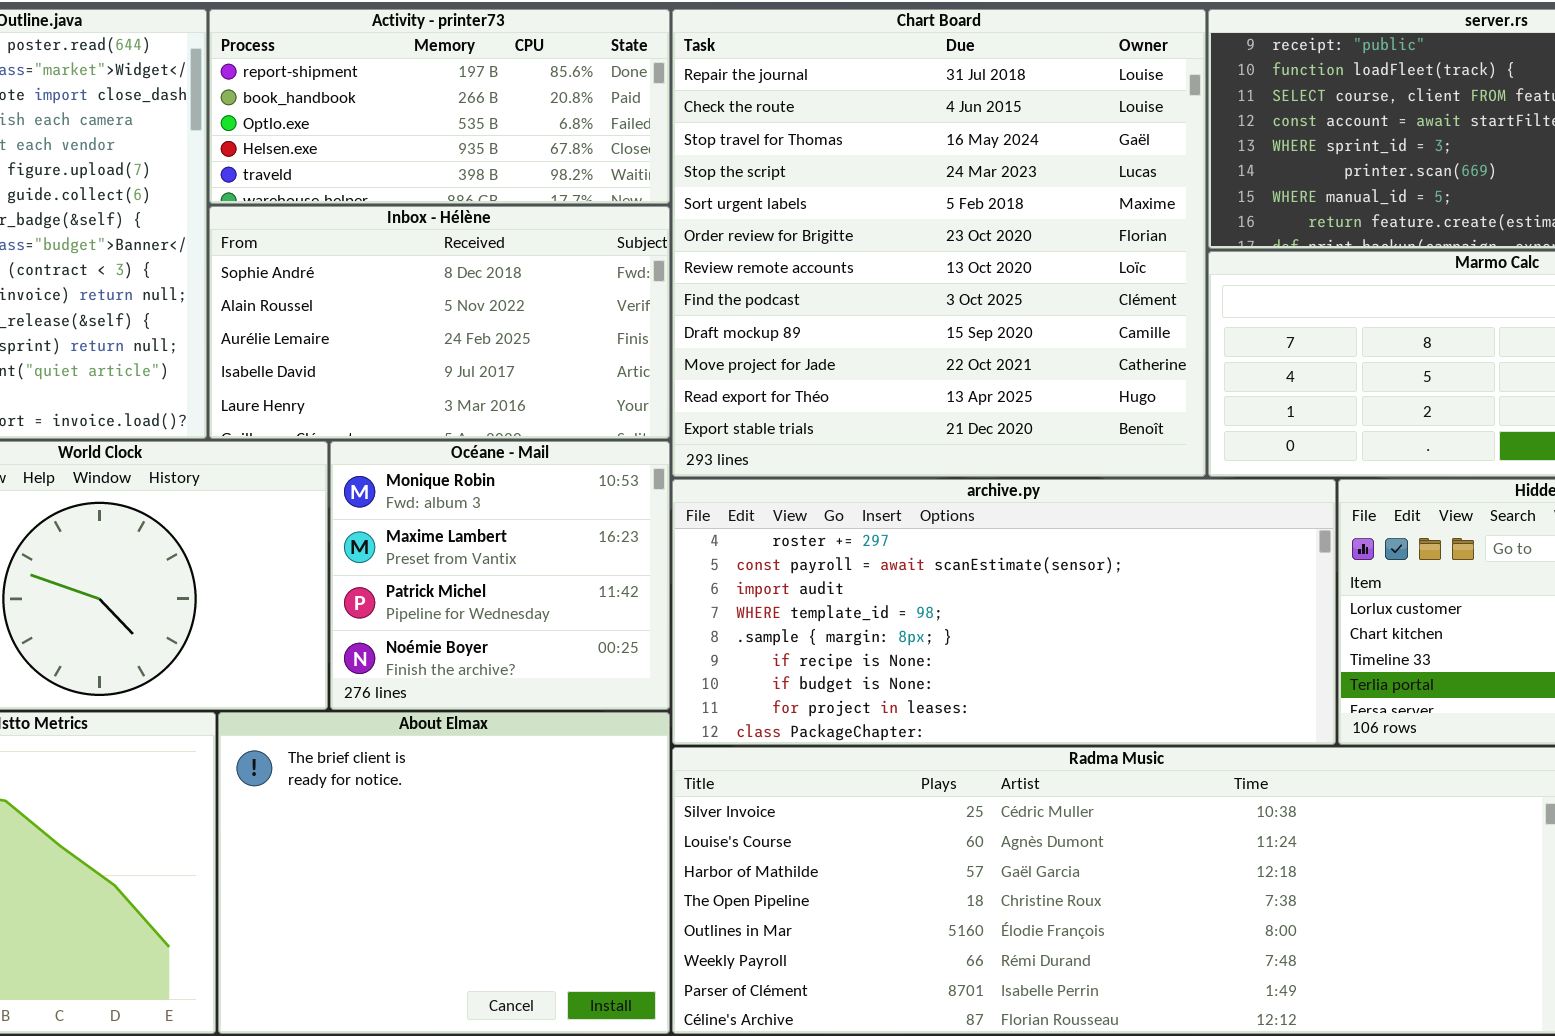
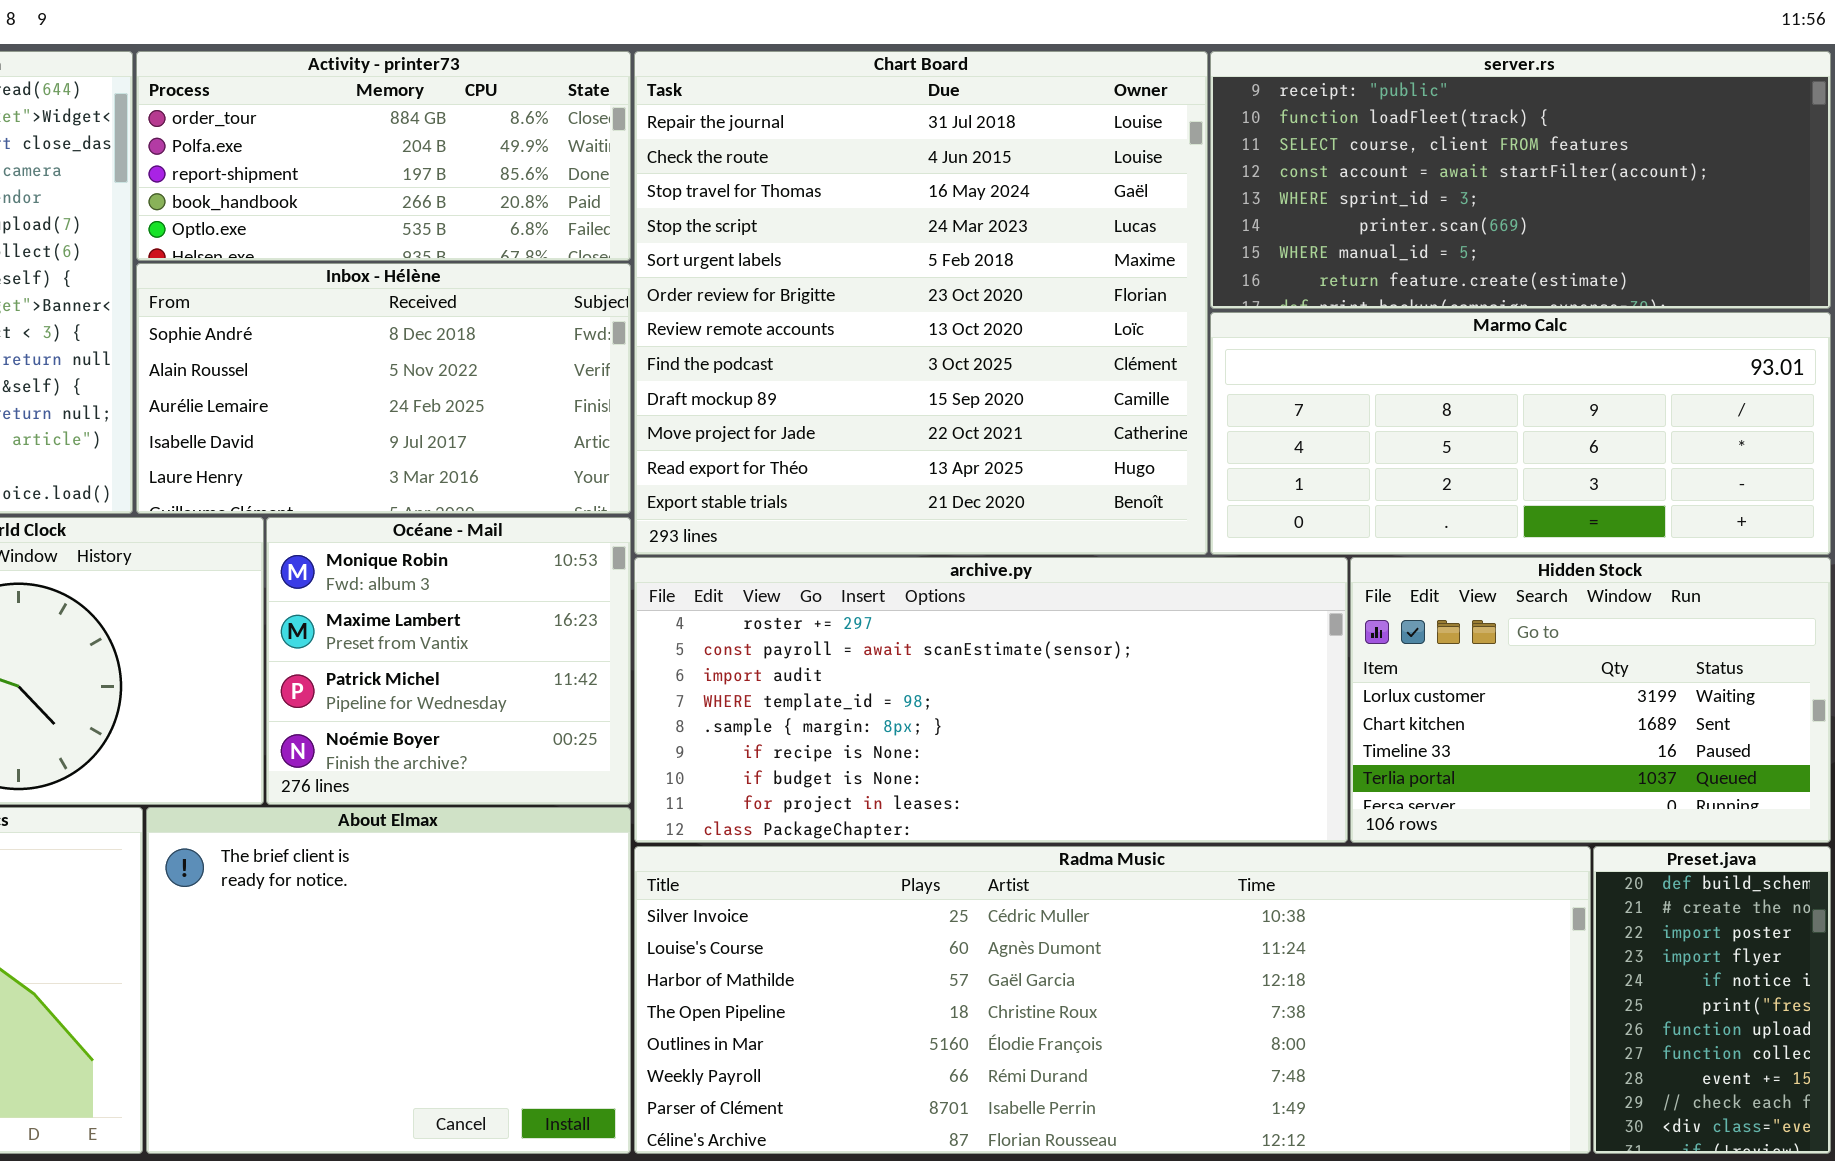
Activity - printer73: [209,9,670,204] -> [136,51,631,261], scrolled up 2 rows

